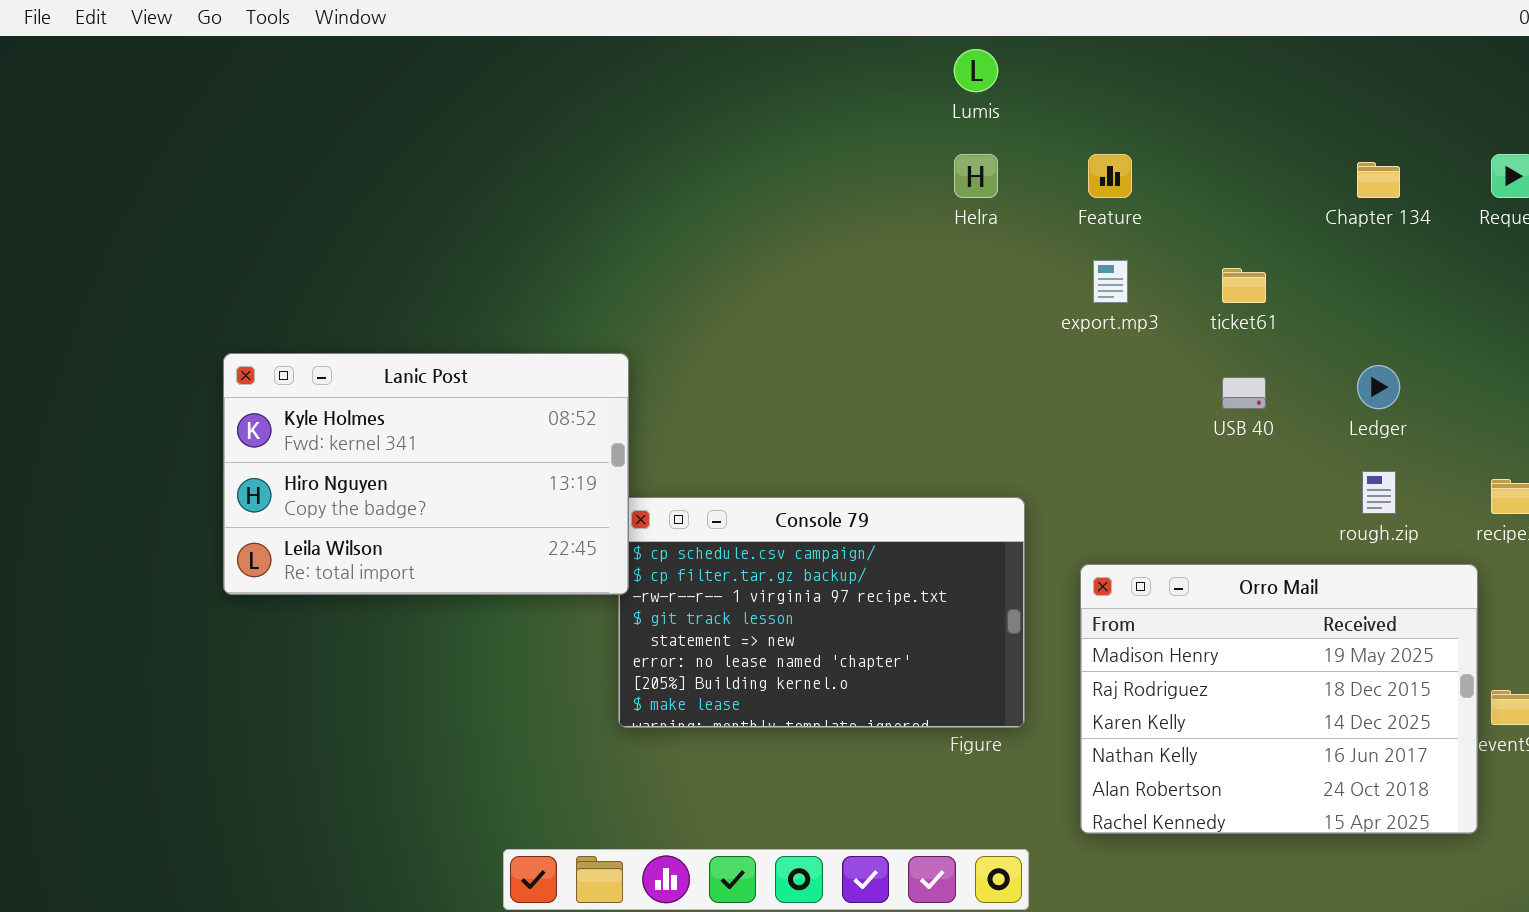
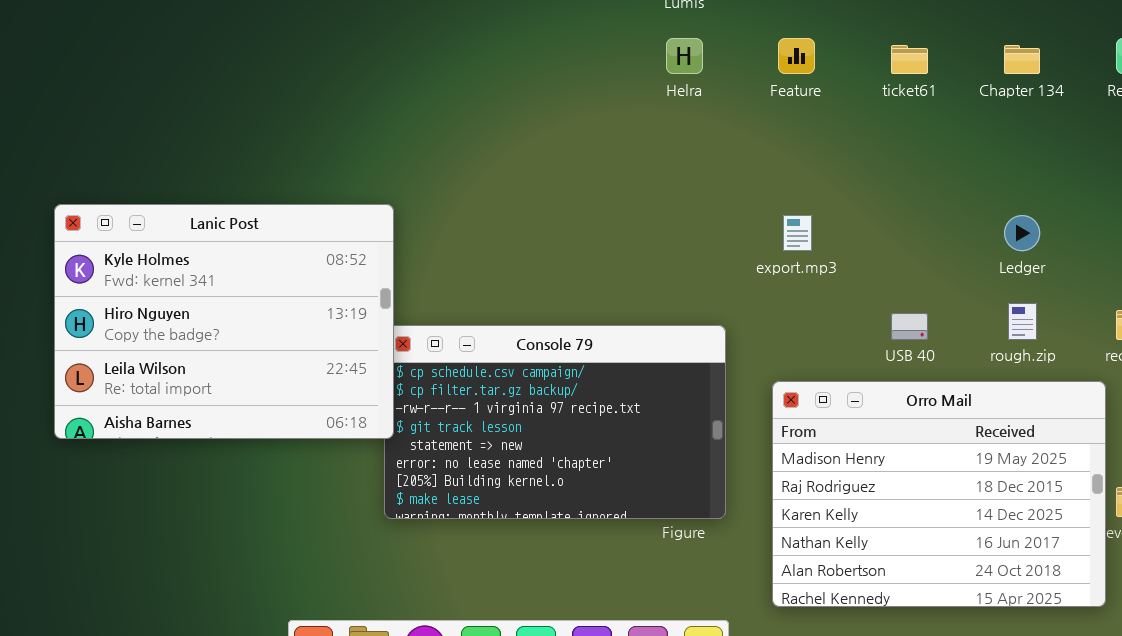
export.mp3: [1093,260,1128,303] -> [783,215,812,251], moved
ticket61: [1222,268,1266,303] -> [891,45,928,74], moved
Lanic Post: [223,353,629,595] -> [54,204,394,439], resized
USB 40: [1222,377,1266,409] -> [891,313,928,340], moved

